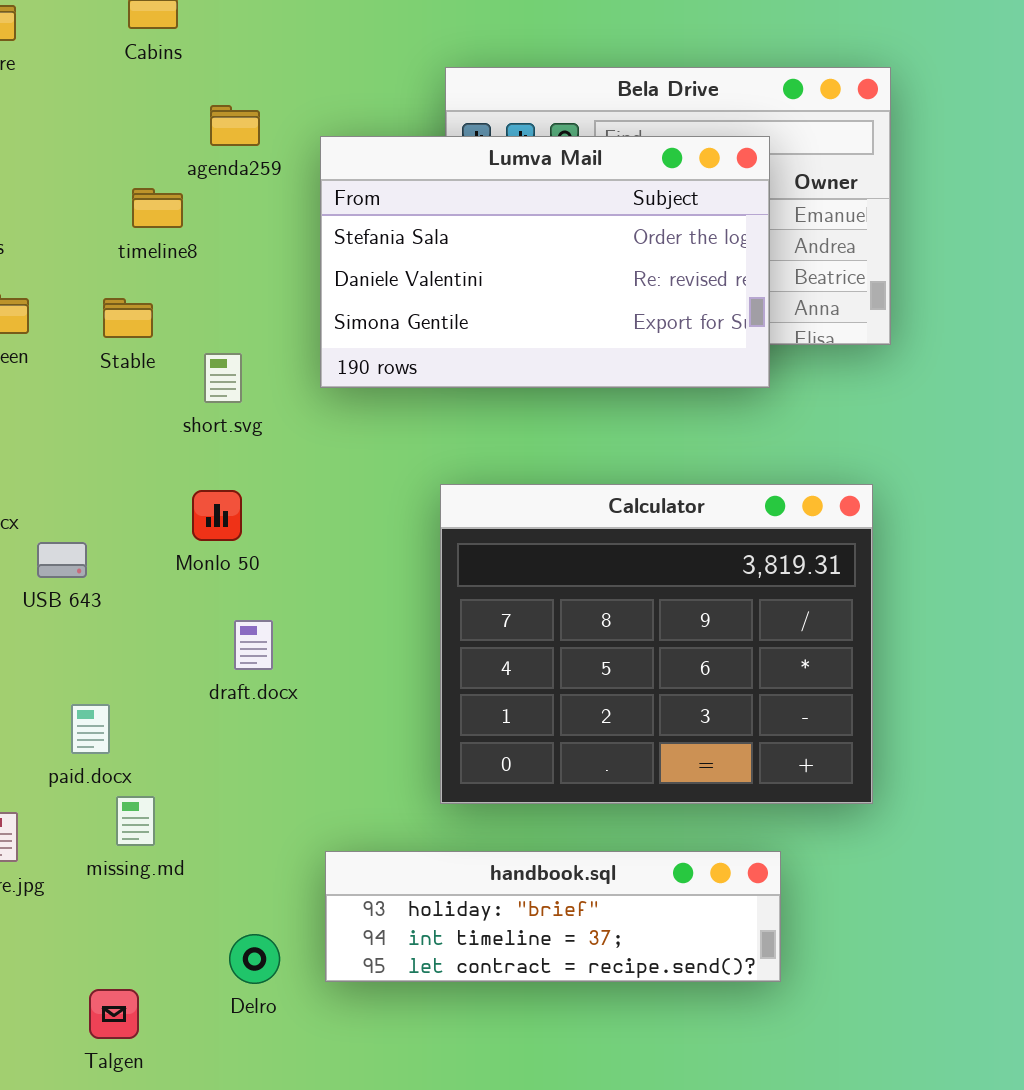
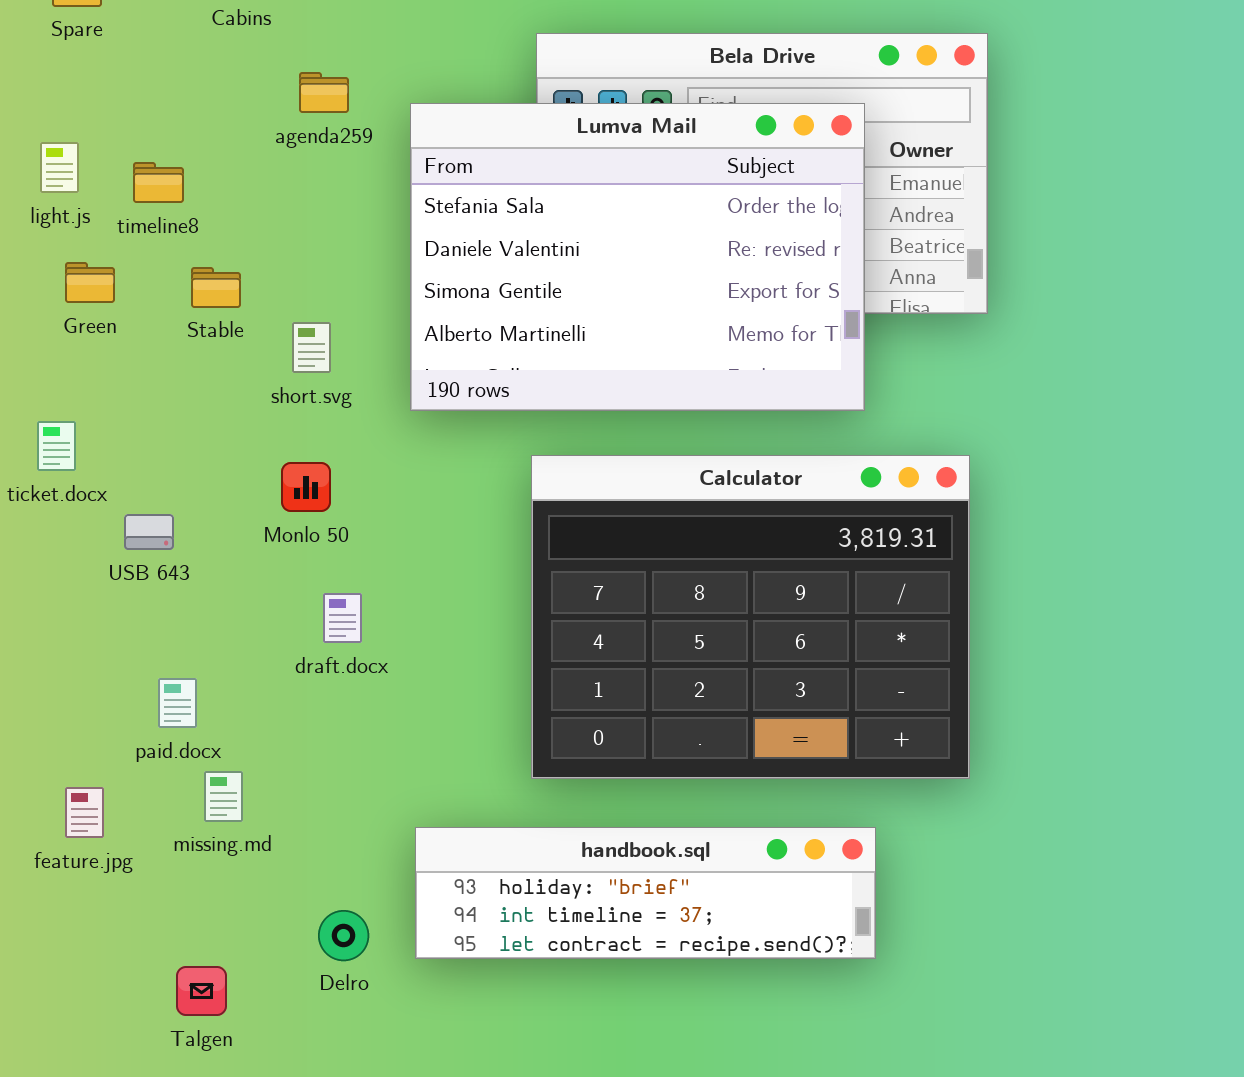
Lumva Mail: [320,136,770,388] -> [410,103,865,411], resized
timeline8: [132,188,183,228] -> [133,162,184,203], moved

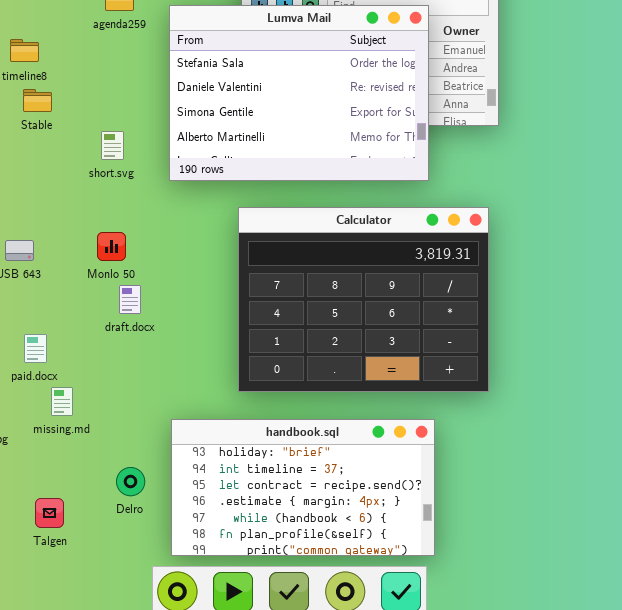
Stable: [191,267,241,308] -> [23,89,52,112], moved
Monlo 50: [281,462,331,512] -> [97,232,126,261], moved
handbook.sql: [415,827,876,959] -> [171,419,435,556], resized

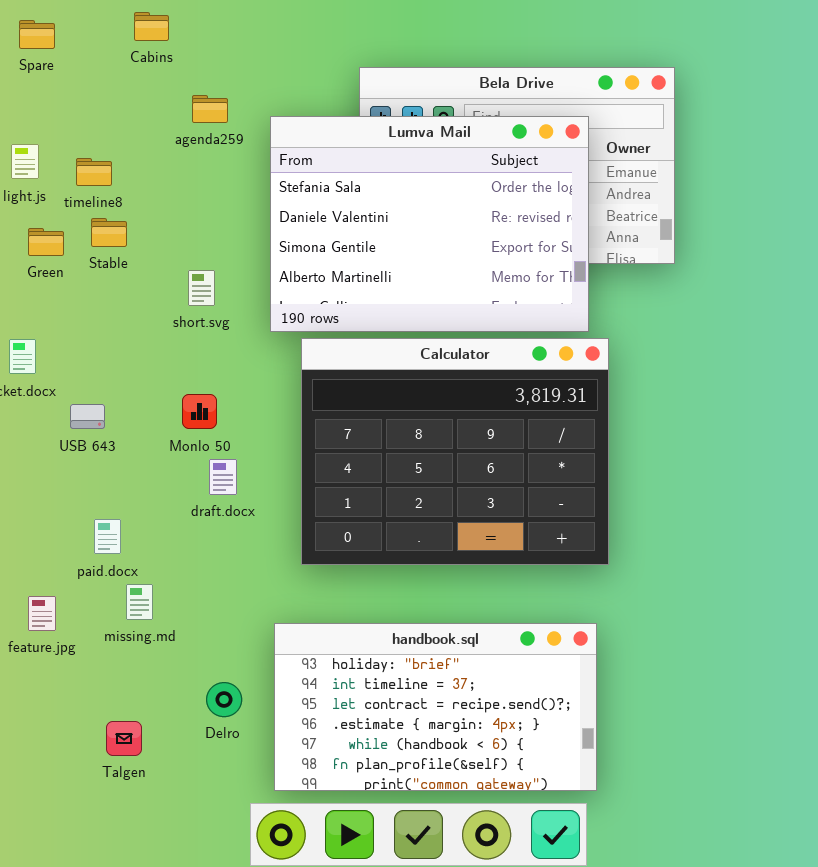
Calculator: [238,207,489,392] -> [301,338,609,565], moved

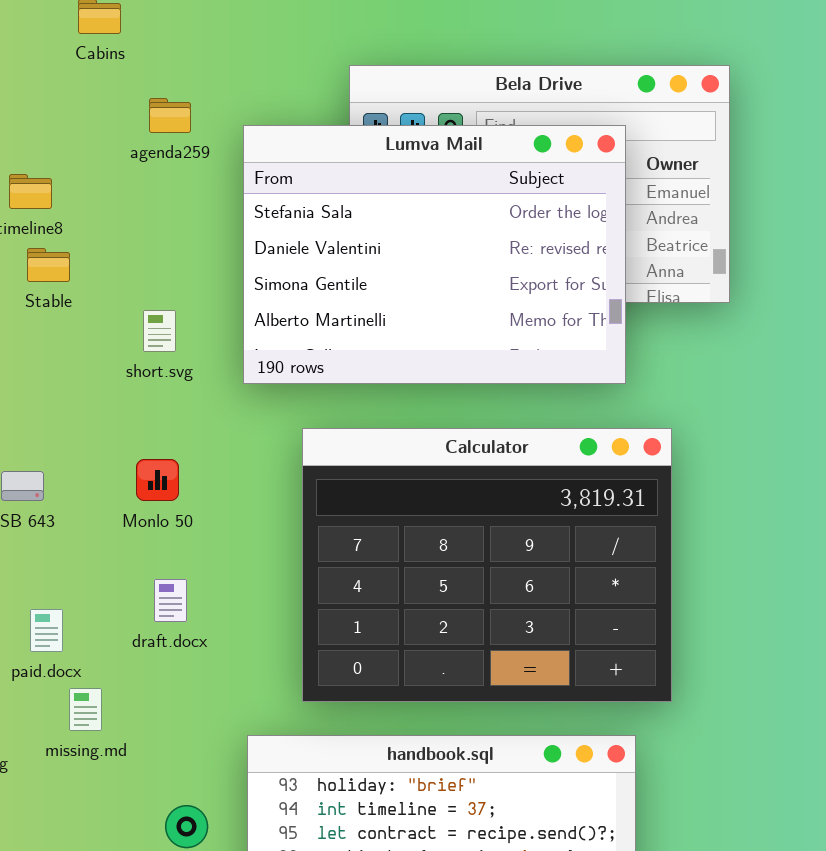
Calculator: [301,338,609,565] -> [302,428,672,702], moved
draft.docx: [209,459,237,495] -> [154,579,187,622], moved

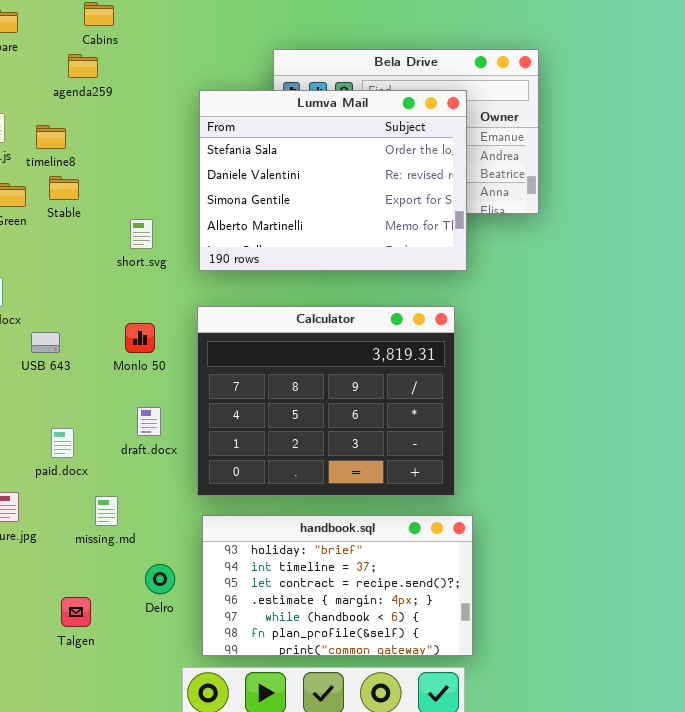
agenda259: [149,98,191,133] -> [68,54,98,78], moved
Calculator: [302,428,672,702] -> [197,306,455,496], moved
missing.md: [69,688,102,731] -> [95,496,118,526], moved

